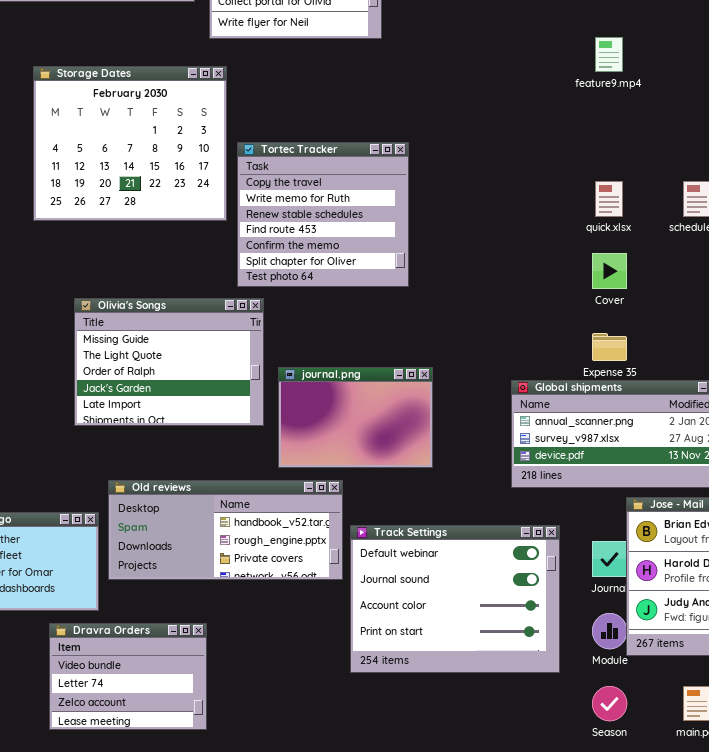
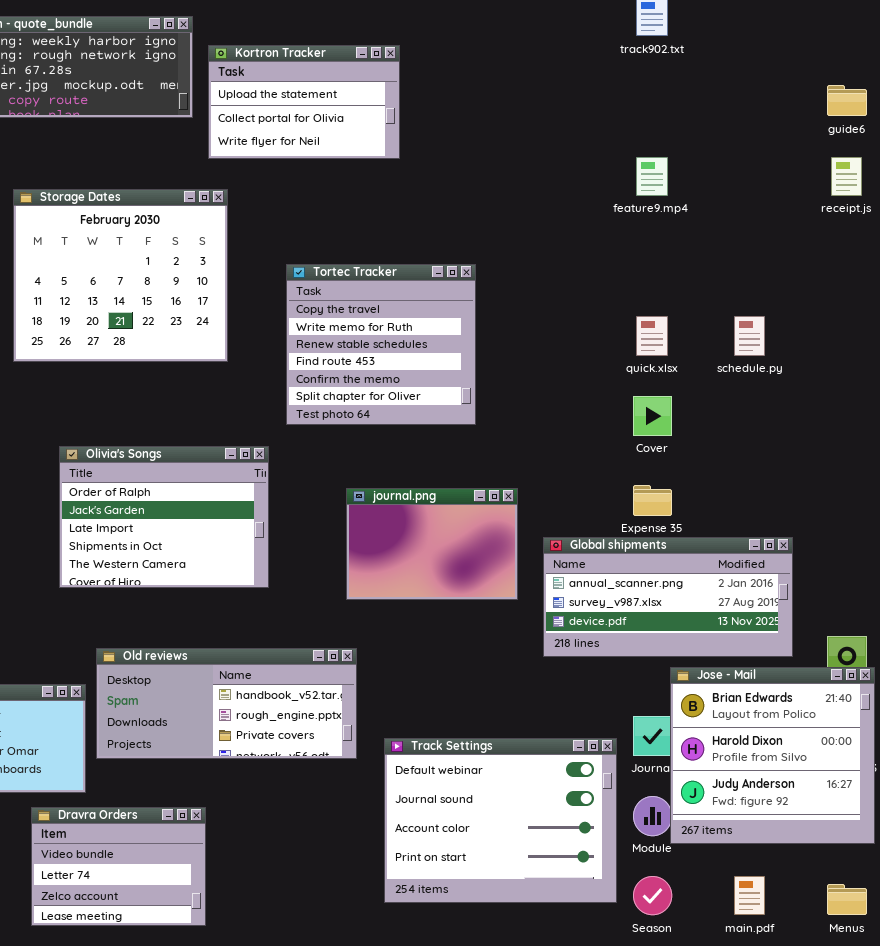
Tortec Tracker: [237,142,409,287] -> [286,264,476,425], moved
Olivia's Songs: [74,298,264,426] -> [59,446,269,588], scrolled down 2 rows
journal.png: [278,367,433,468] -> [346,488,518,600], moved
Track Settings: [350,525,560,673] -> [384,738,617,903], moved

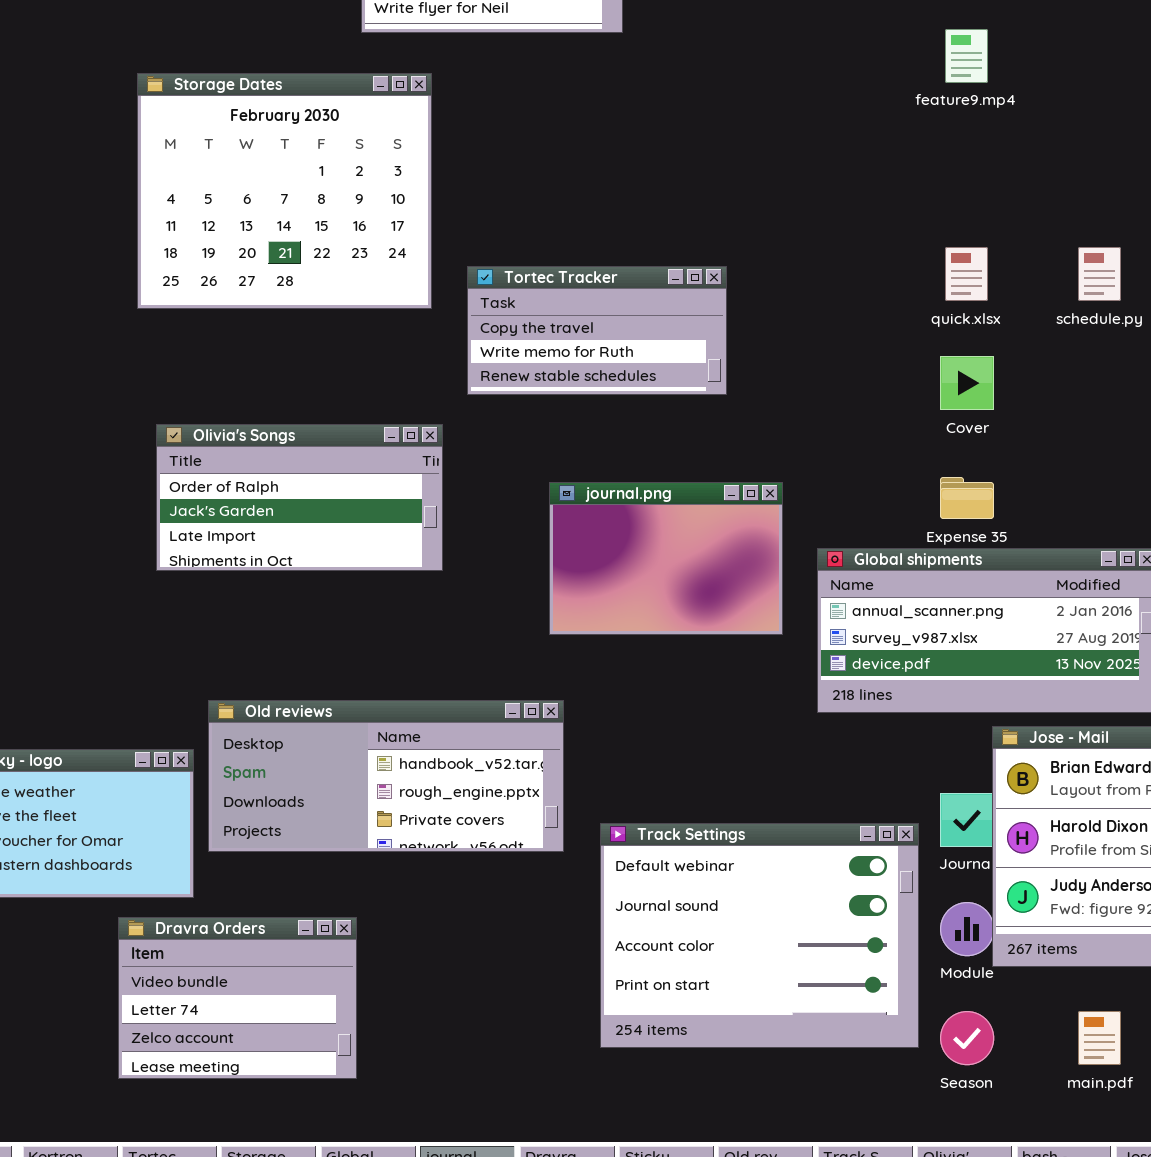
Storage Dates: [13,189,228,362] -> [137,73,432,309], moved
Tortec Tracker: [286,264,476,425] -> [467,266,727,395], resized
Olivia's Songs: [59,446,269,588] -> [156,424,443,571], resized

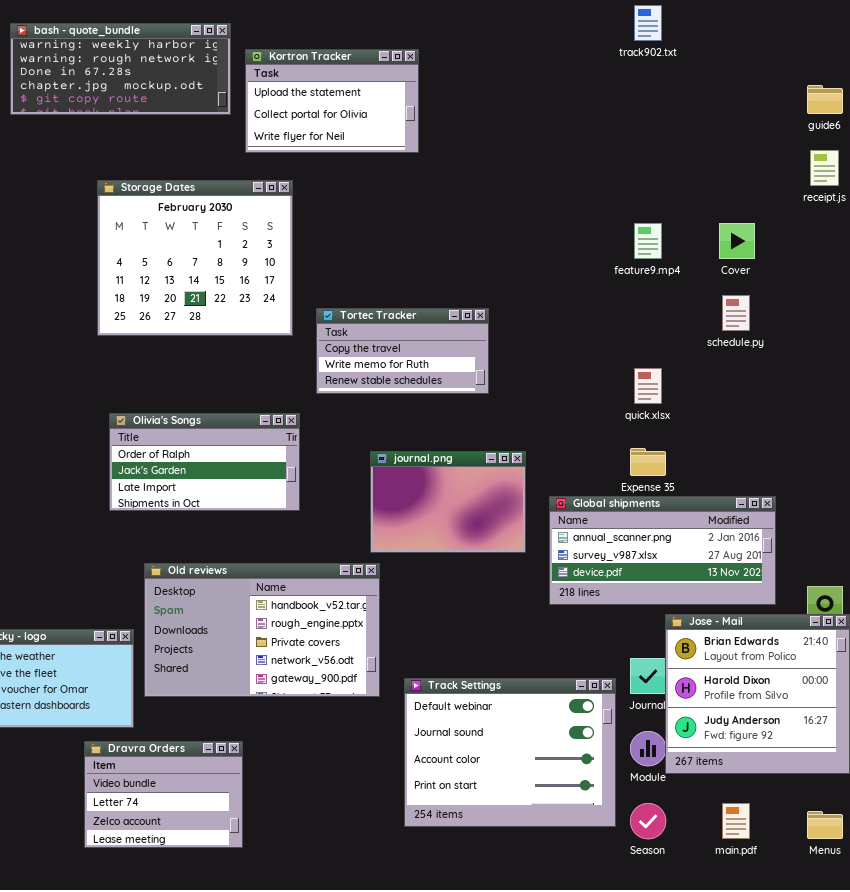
feature9.mp4: [945,29,988,83] -> [634,223,662,259], moved
quick.xlsx: [945,247,988,301] -> [634,368,662,404], moved
Cover: [940,356,994,410] -> [719,223,755,259], moved
Old reviews: [208,700,564,852] -> [144,563,380,697], resized

